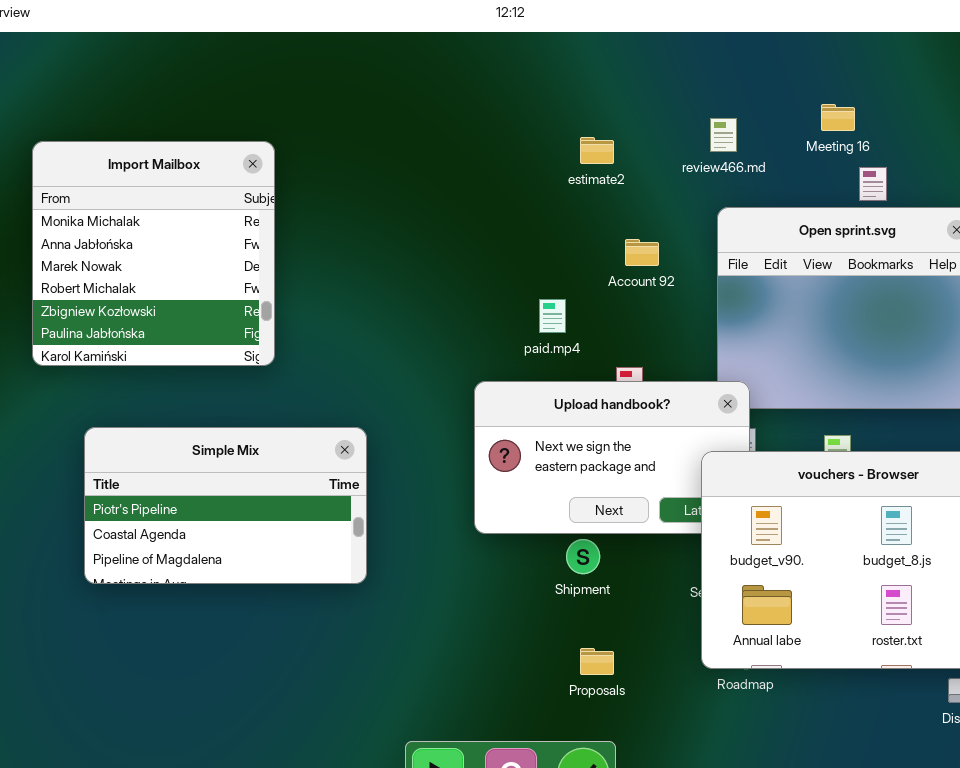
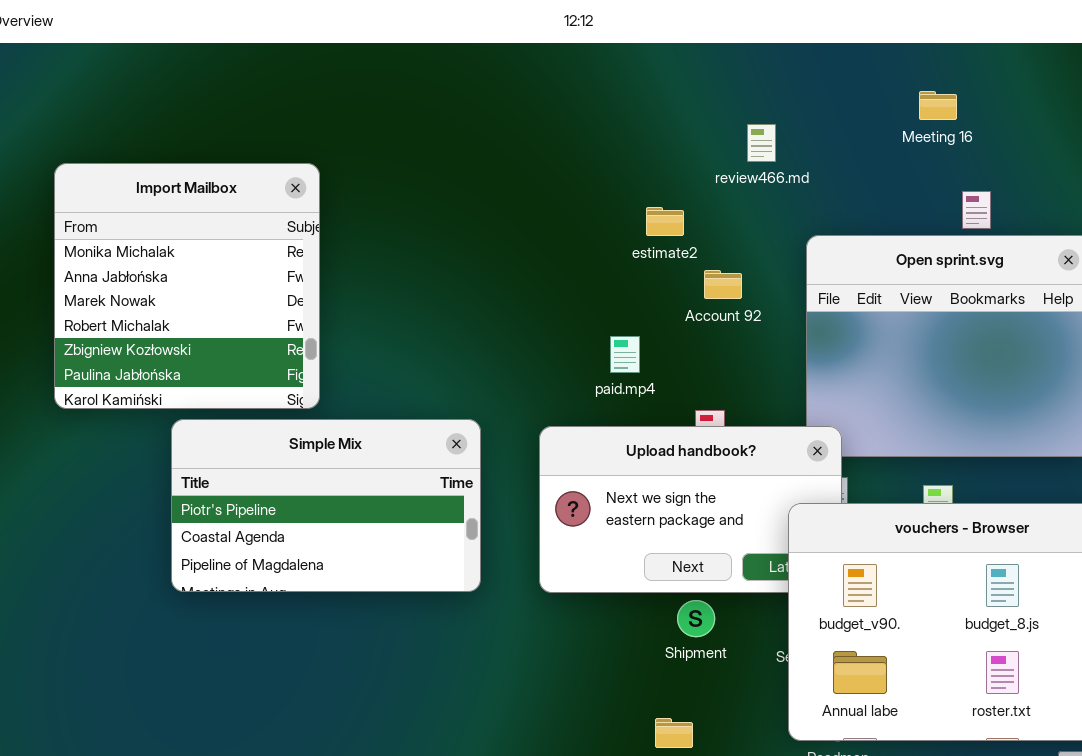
Meeting 16: [821,104,855,131] -> [919,91,957,120], moved
review466.md: [710,118,737,152] -> [747,124,776,162], moved
estimate2: [580,137,614,164] -> [646,207,684,236], moved
Simple Mix: [84,427,367,584] -> [171,419,481,592], moved
Shipment: [566,539,600,574] -> [677,600,715,637], moved

